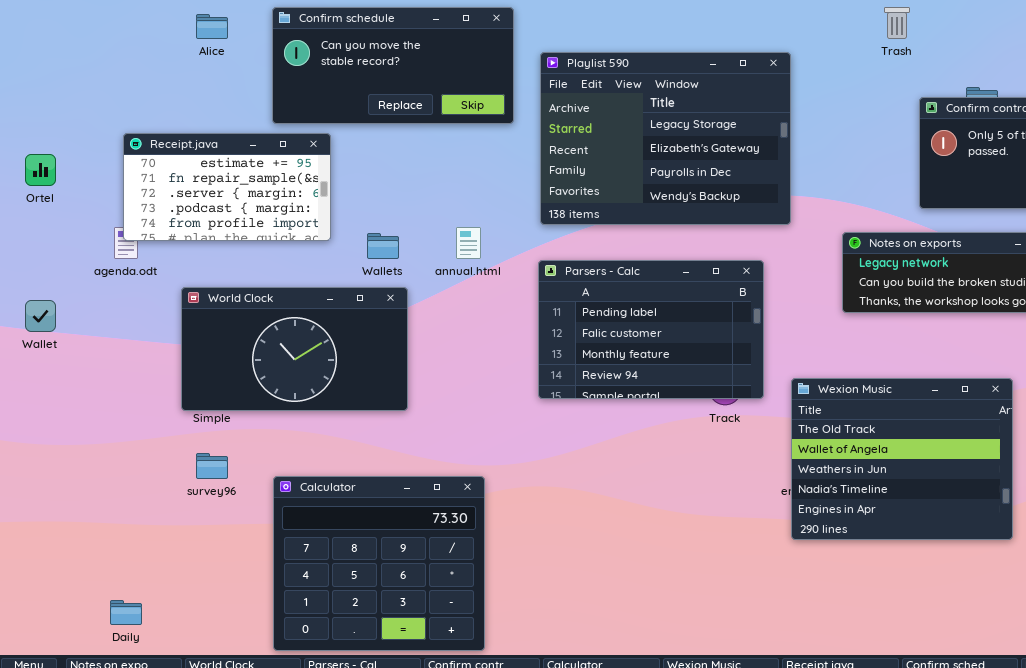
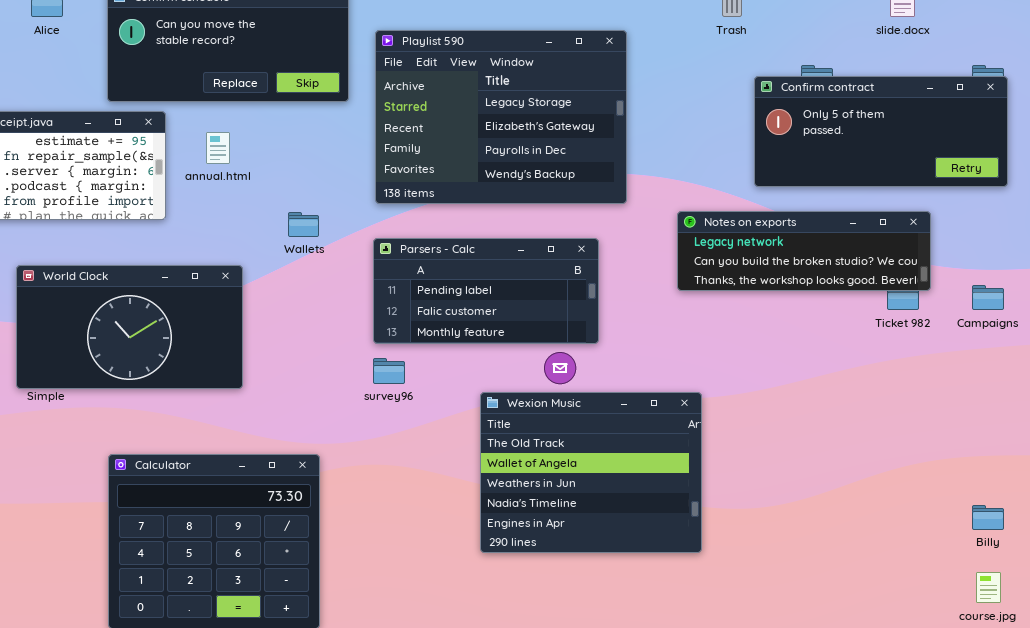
annual.html: [456,227,481,259] -> [206,132,230,164], moved
Wallets: [367,233,399,259] -> [288,212,319,237], moved
Parsers - Calc: [538,260,764,399] -> [373,238,599,344], resized
Wexion Music: [791,378,1013,540] -> [480,392,702,553], moved
survey96: [196,453,228,479] -> [373,358,405,384], moved

